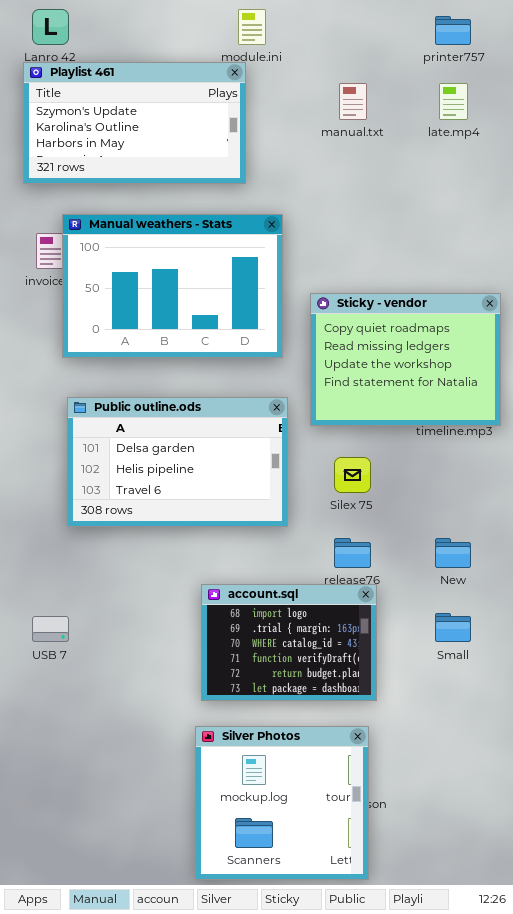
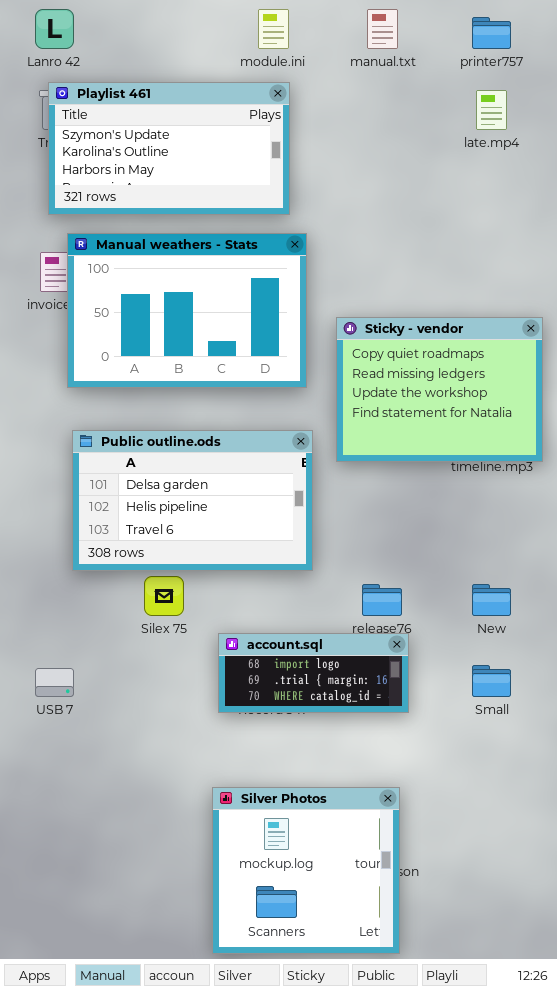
Playlist 461: [23,62,246,184] -> [48,82,290,215], moved
manual.txt: [339,83,367,120] -> [367,9,398,49], moved
Silex 75: [334,457,371,493] -> [144,576,184,616], moved
account.sql: [201,584,377,701] -> [218,633,409,713], resized

